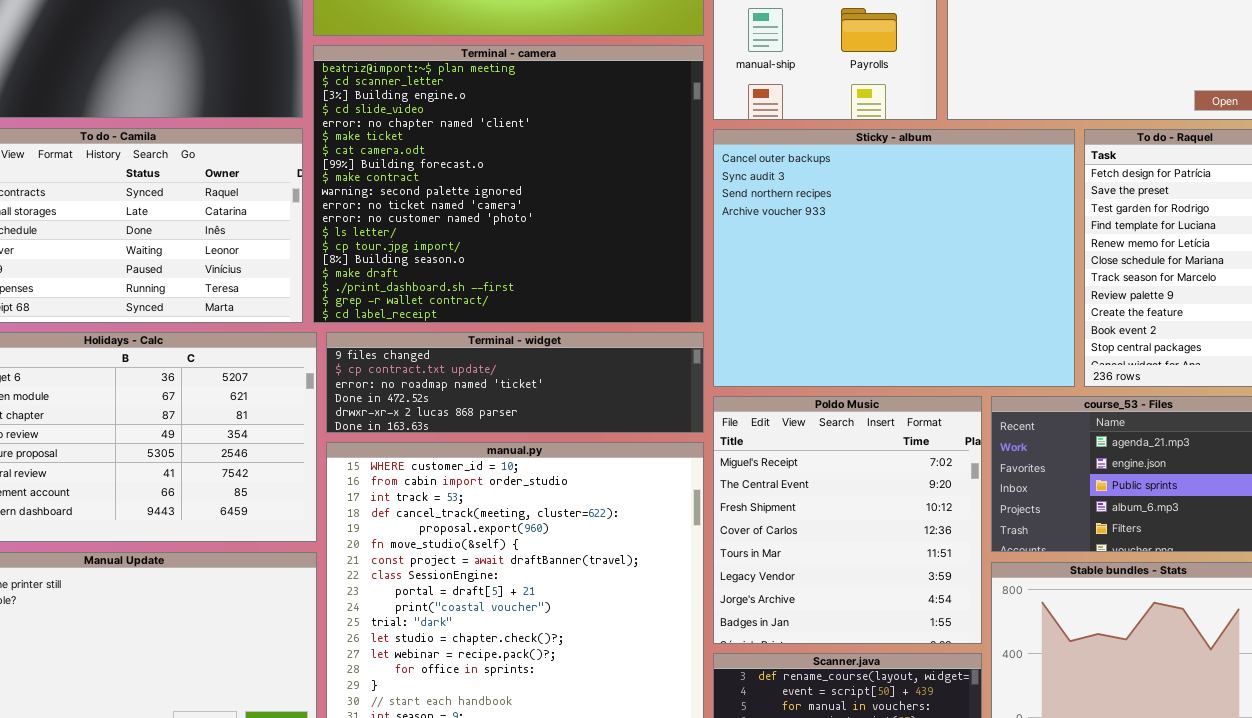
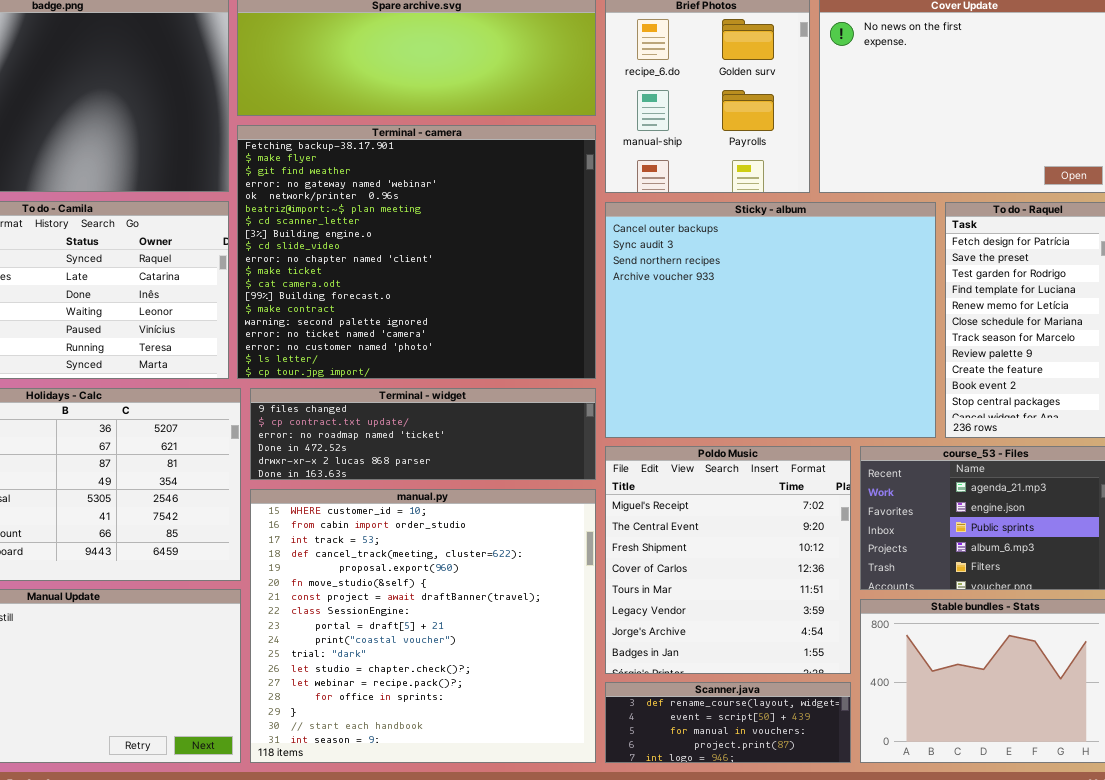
Terminal - camera: [313,45,704,323] -> [237,125,596,379], scrolled up 5 rows

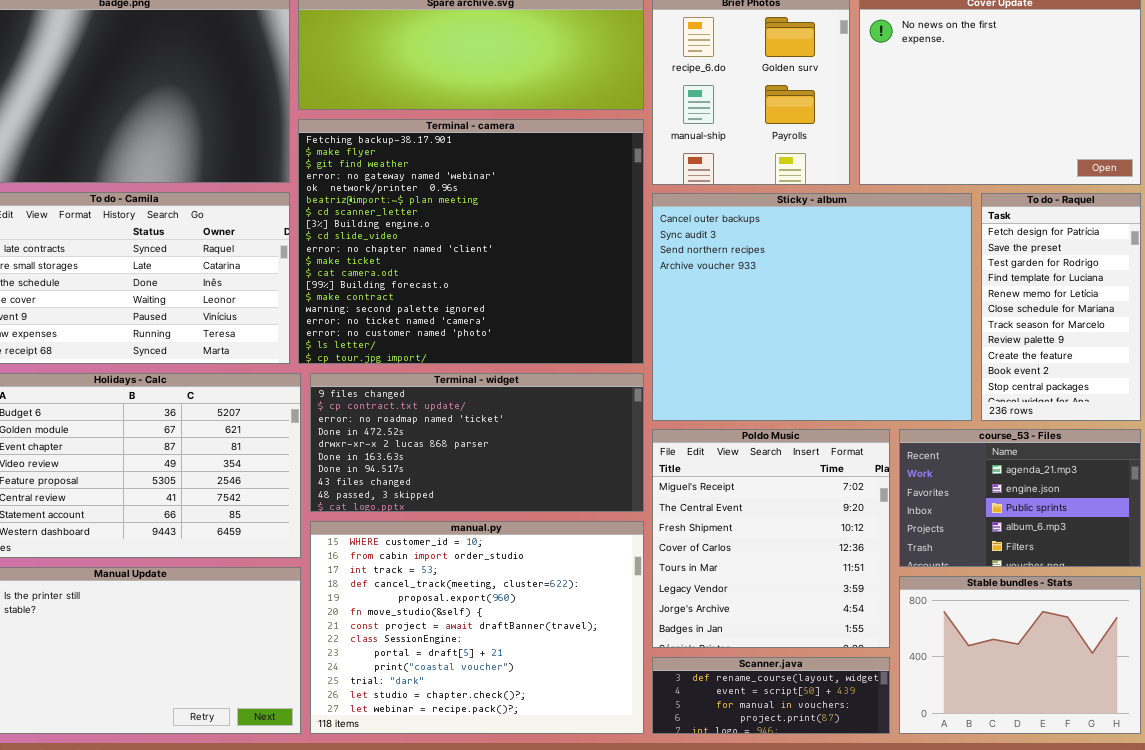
Terminal - widget: [250,388,596,480] -> [310,373,644,512], resized
manual.py: [250,489,596,763] -> [310,521,644,734], resized

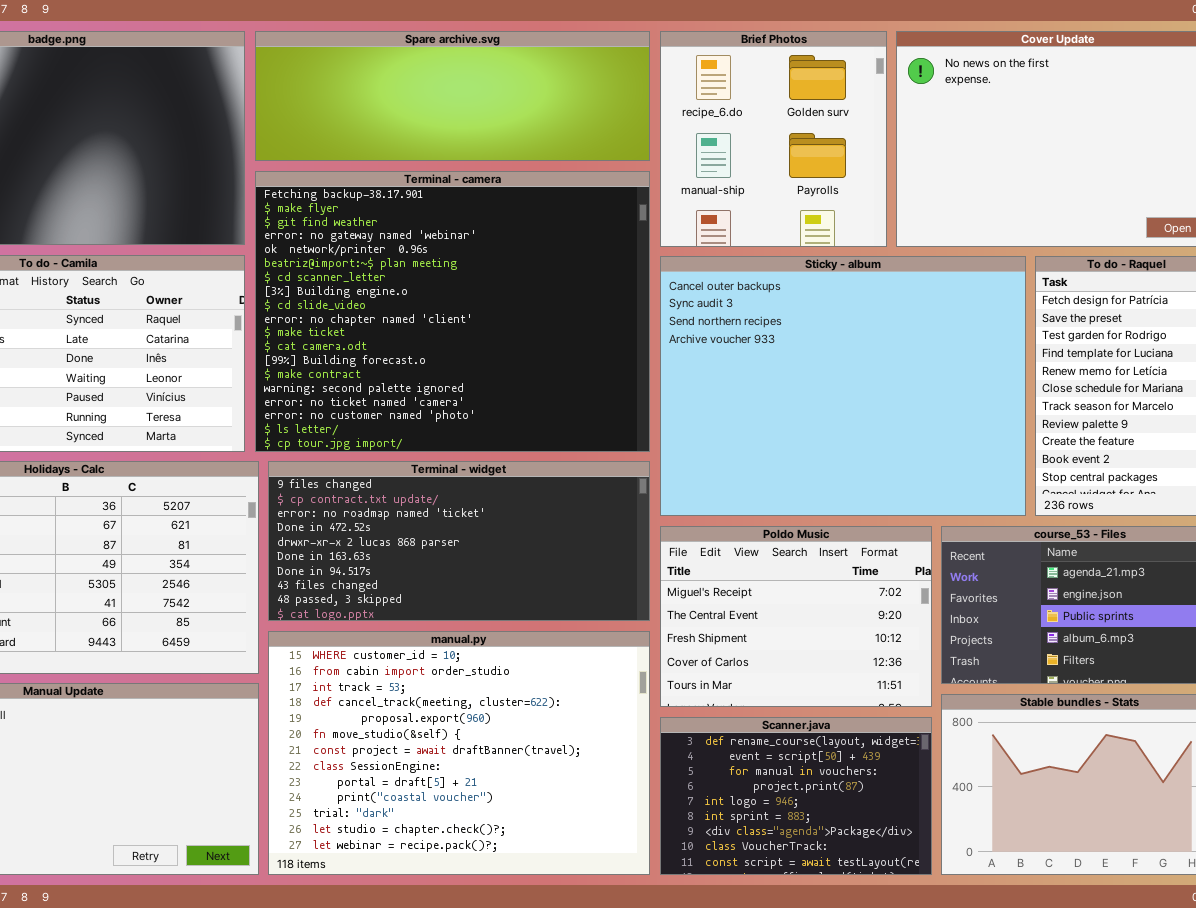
Poldo Music: [652,429,890,648] -> [660,526,932,707], resized
Scanner.java: [652,657,890,734] -> [660,717,932,875], resized

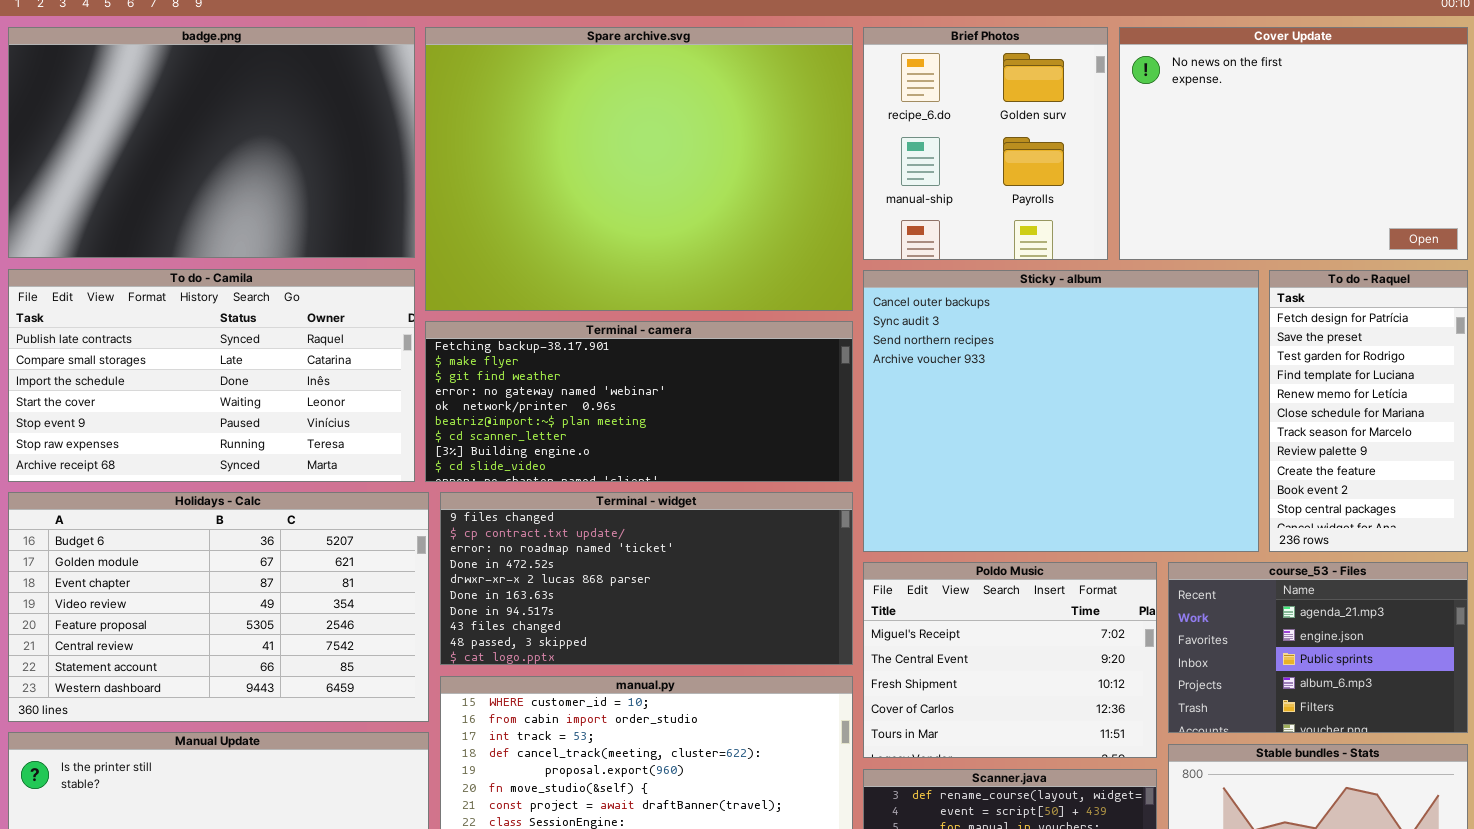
Spare archive.svg: [255,31,650,161] -> [425,27,853,311], resized
Terminal - camera: [255,171,650,452] -> [425,321,853,482], resized

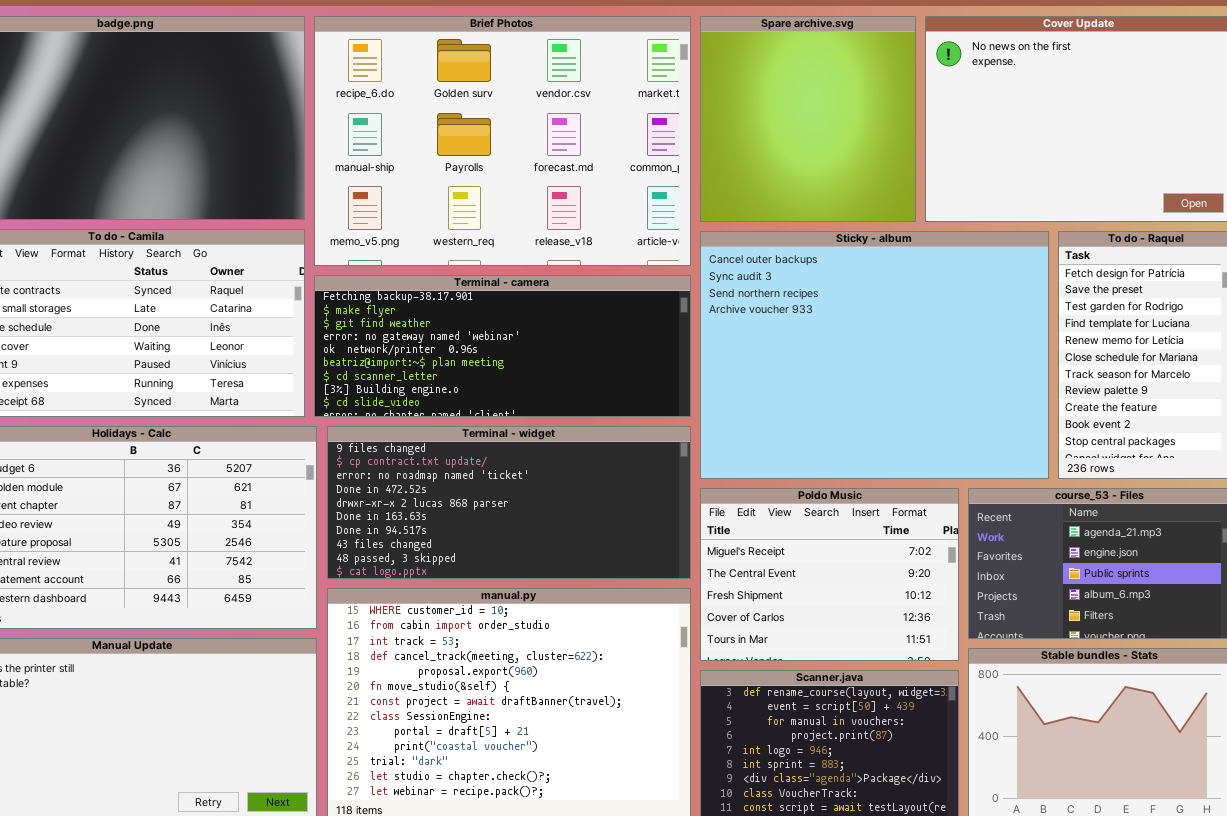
Spare archive.svg: [425,27,853,311] -> [700,16,916,222], moved, resized
Brief Photos: [863,27,1108,260] -> [314,16,691,266], moved, resized

